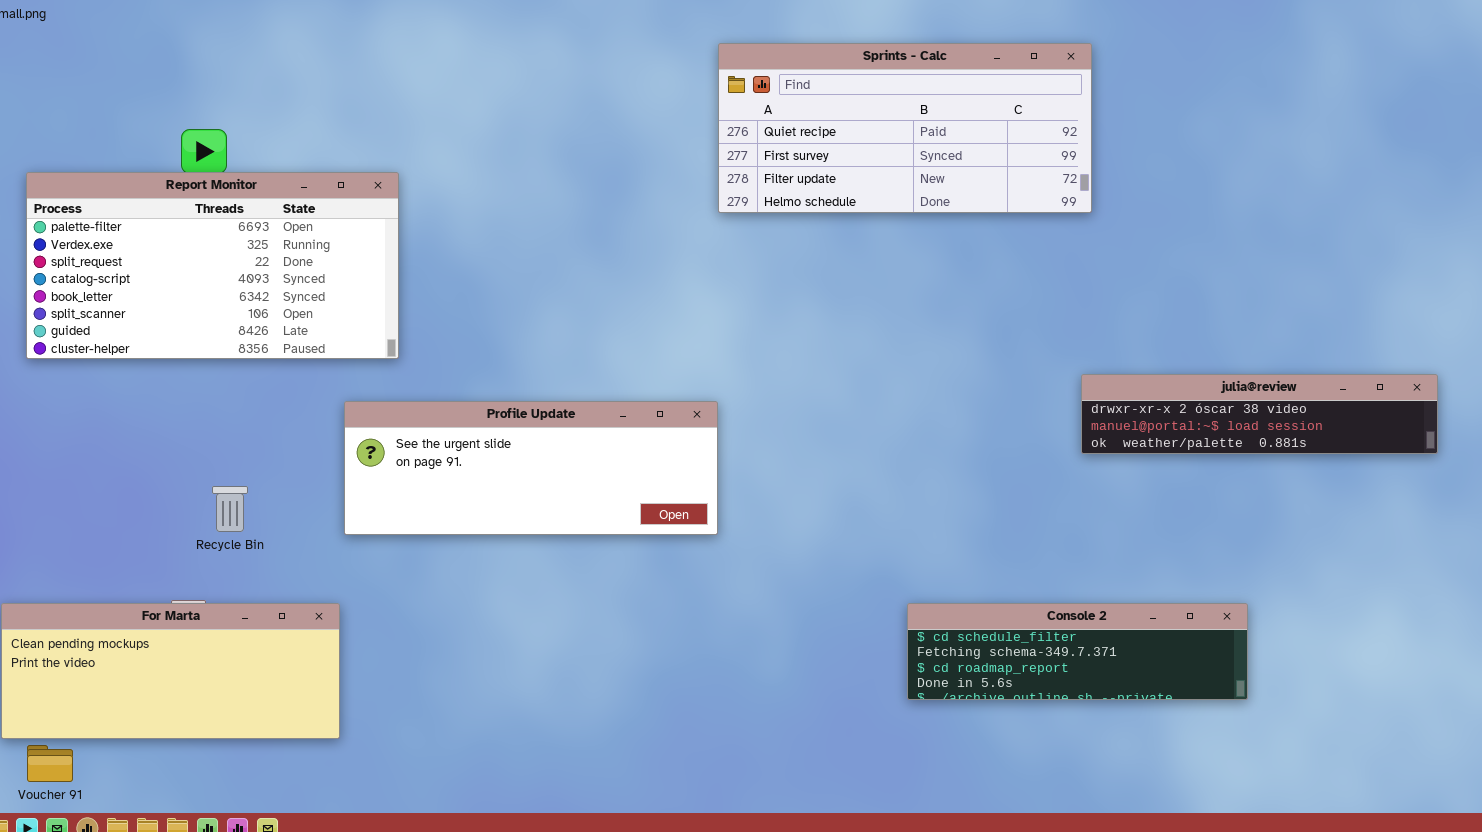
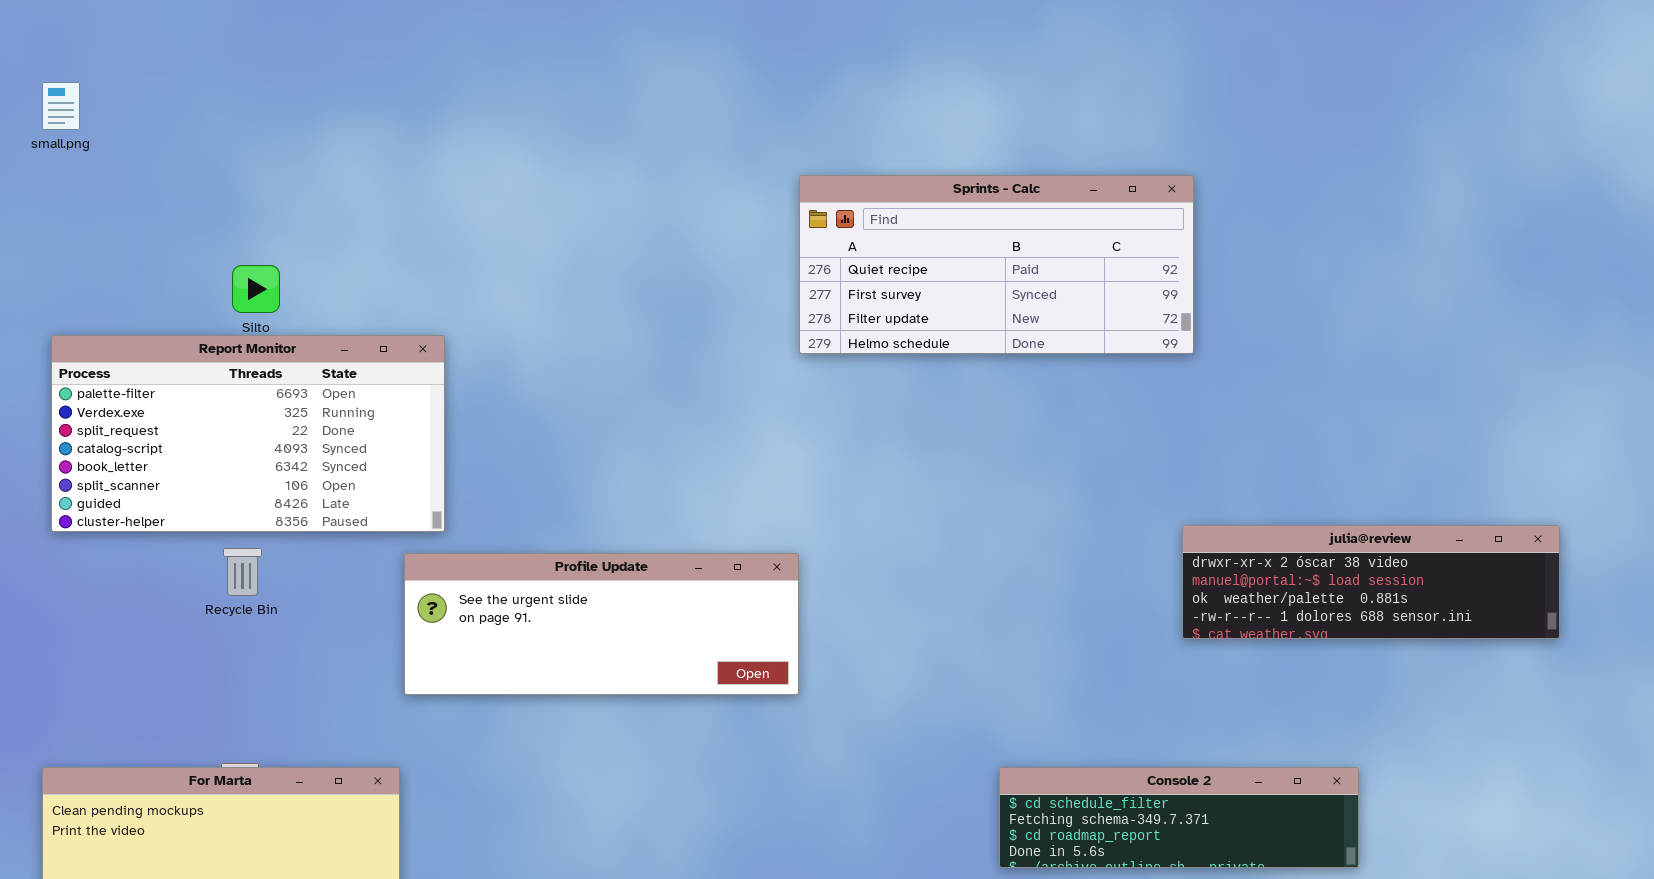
Report Monitor: [26,172,399,359] -> [51,335,445,532], moved
julia@review: [1081,374,1438,454] -> [1182,525,1560,639], resized
Recycle Bin: [212,486,248,532] -> [223,548,262,596], moved

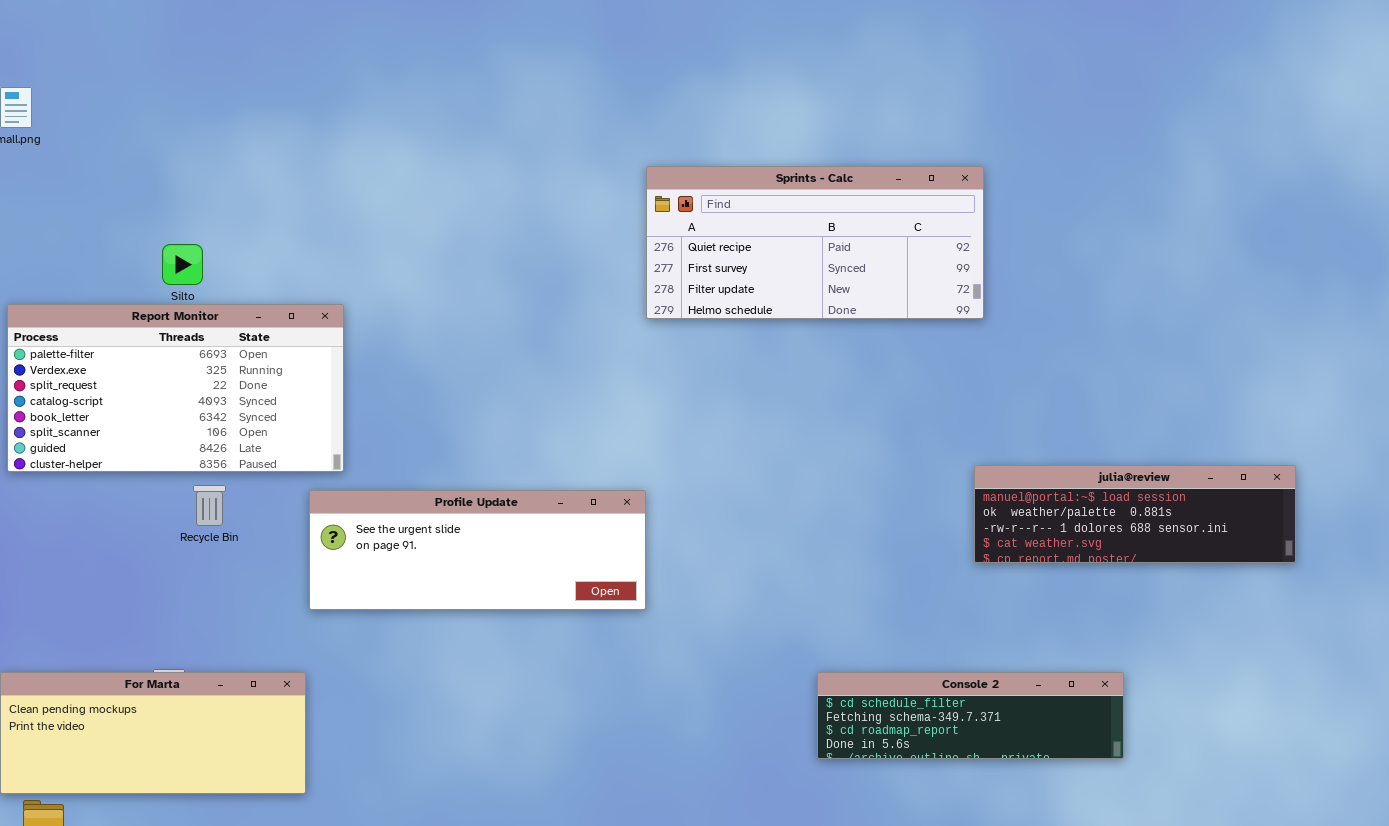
julia@review: [1182,525,1560,639] -> [974,465,1296,563], scrolled down 1 row
Recycle Bin: [223,548,262,596] -> [193,485,226,526], moved

